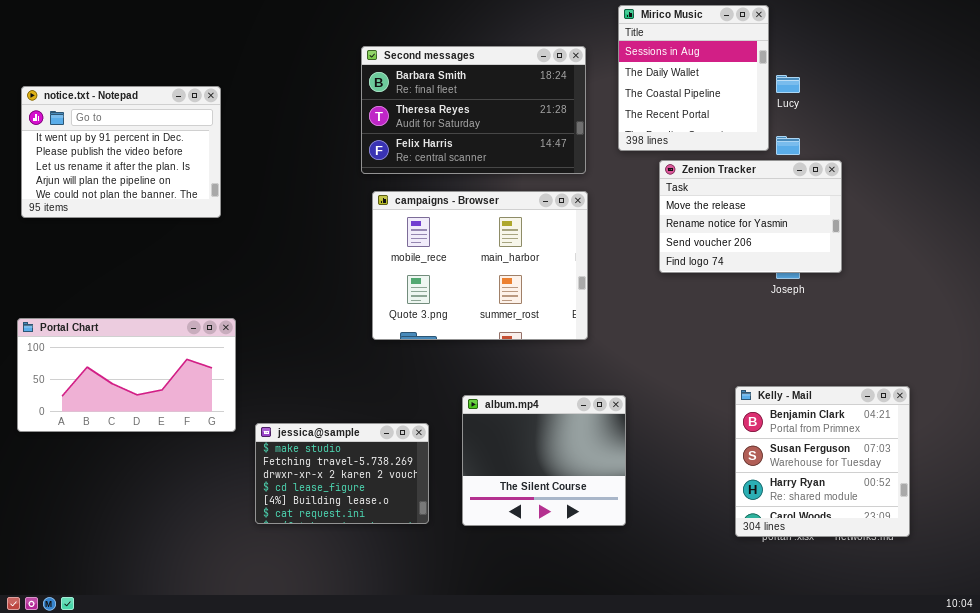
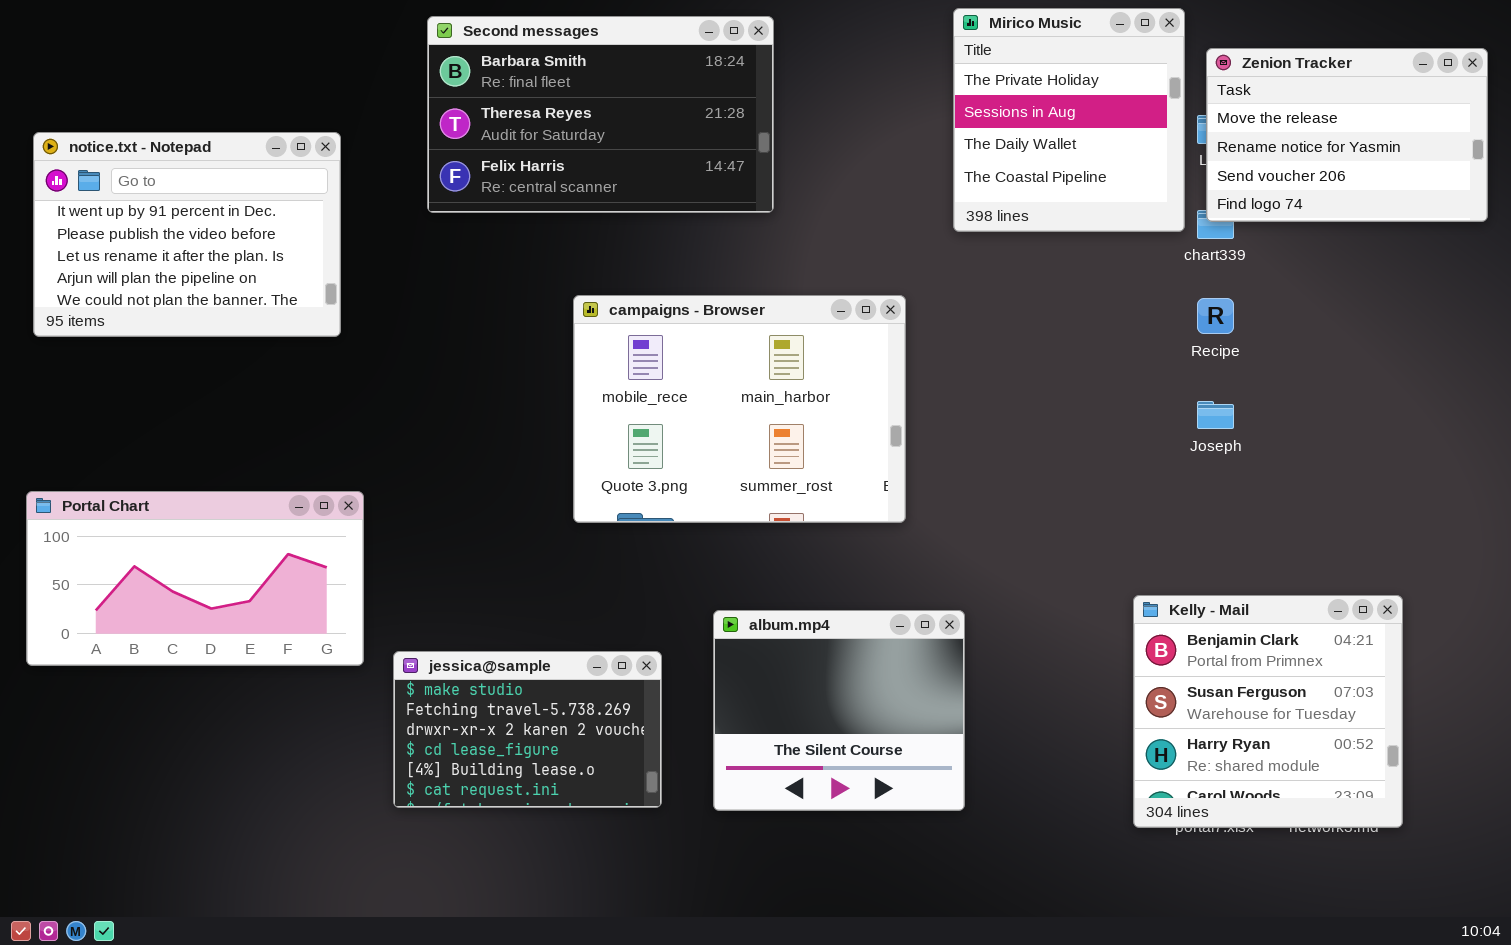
Mirico Music: [618,5,769,151] -> [953,8,1185,232], scrolled up 1 row
Second messages: [361,46,586,174] -> [427,16,774,213], moved
Zenion Tracker: [659,160,842,273] -> [1206,48,1488,222], moved

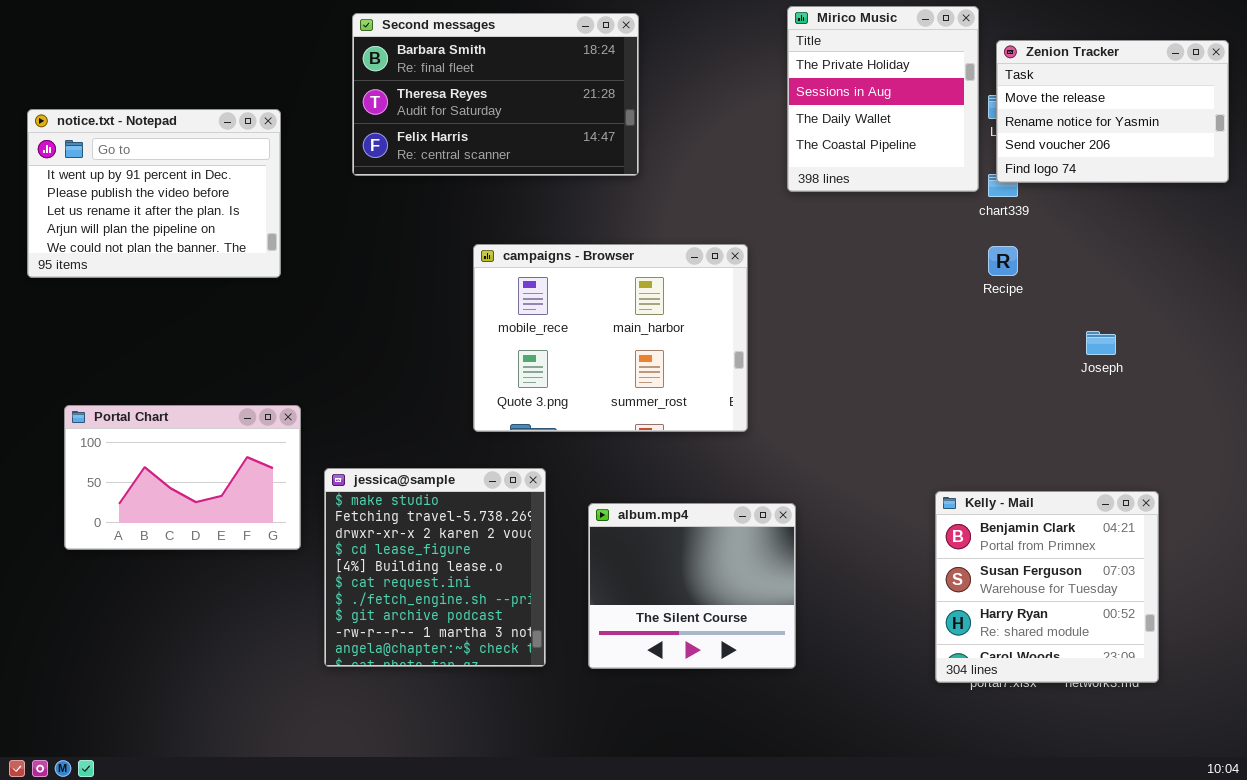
Joseph: [1197,401,1234,429] -> [1086,331,1116,355], moved
Portal Chart: [26,491,364,666] -> [64,405,301,550], resized
jessica@sample: [393,651,662,808] -> [324,468,546,667], resized

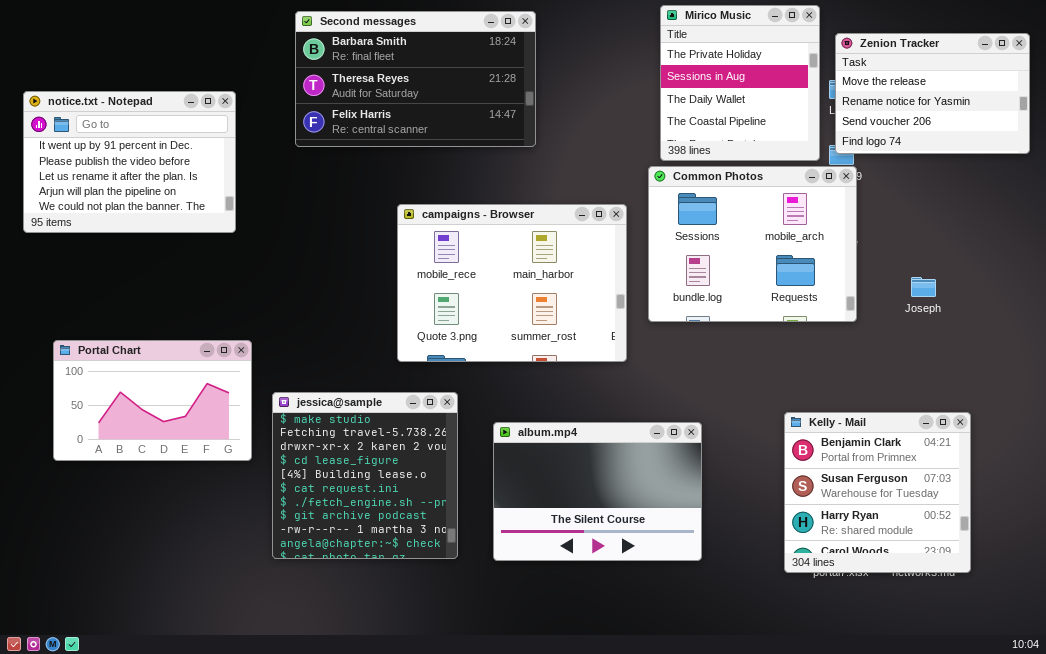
Common Photos: none -> [648,166,857,322], opened
album.mp4: [588,503,796,669] -> [493,422,702,561], resized

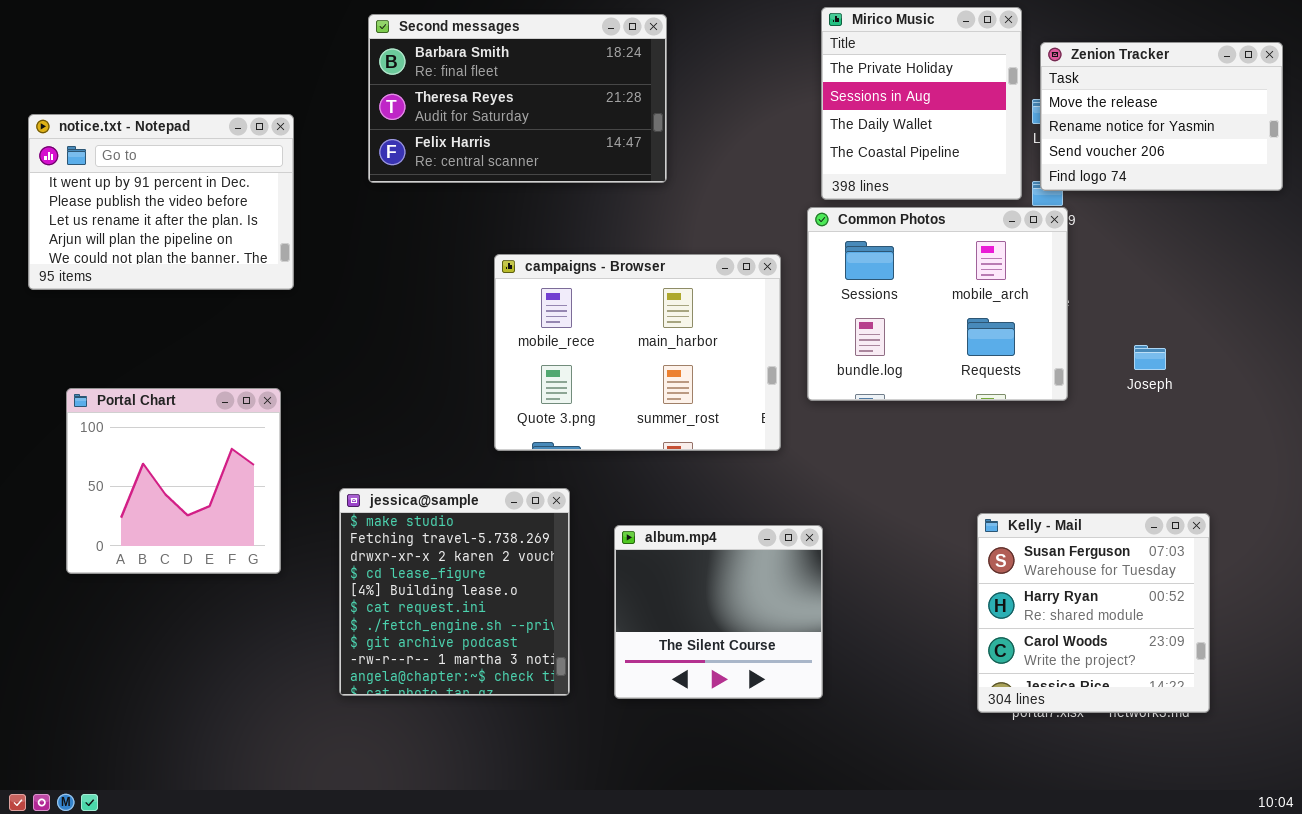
Portal Chart: [53,340,252,461] -> [66,388,281,574], resized
Kelly - Mail: [784,412,971,573] -> [977,513,1210,713], scrolled down 1 row
album.mp4: [493,422,702,561] -> [614,525,823,699], resized

